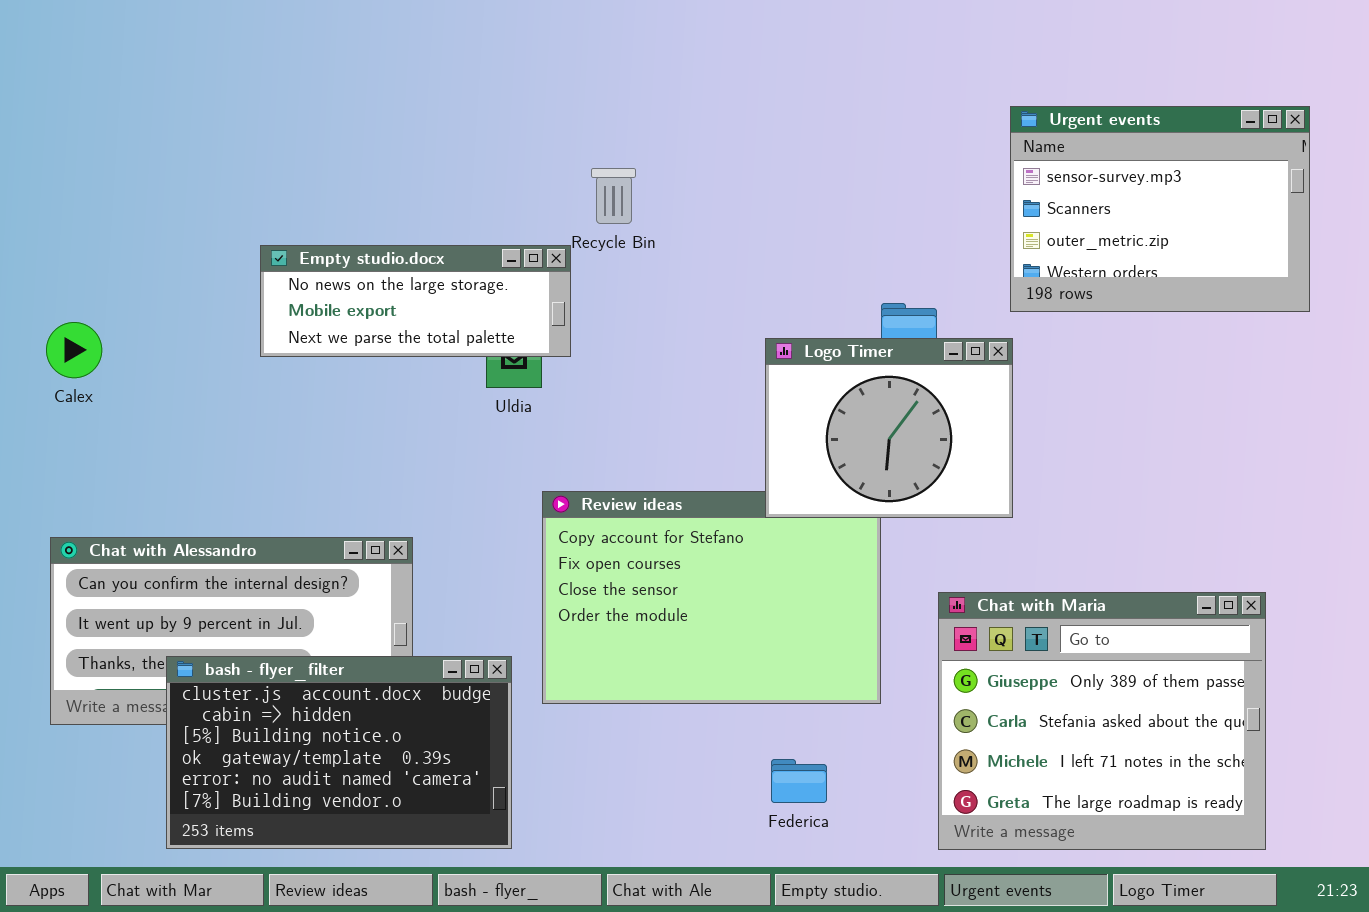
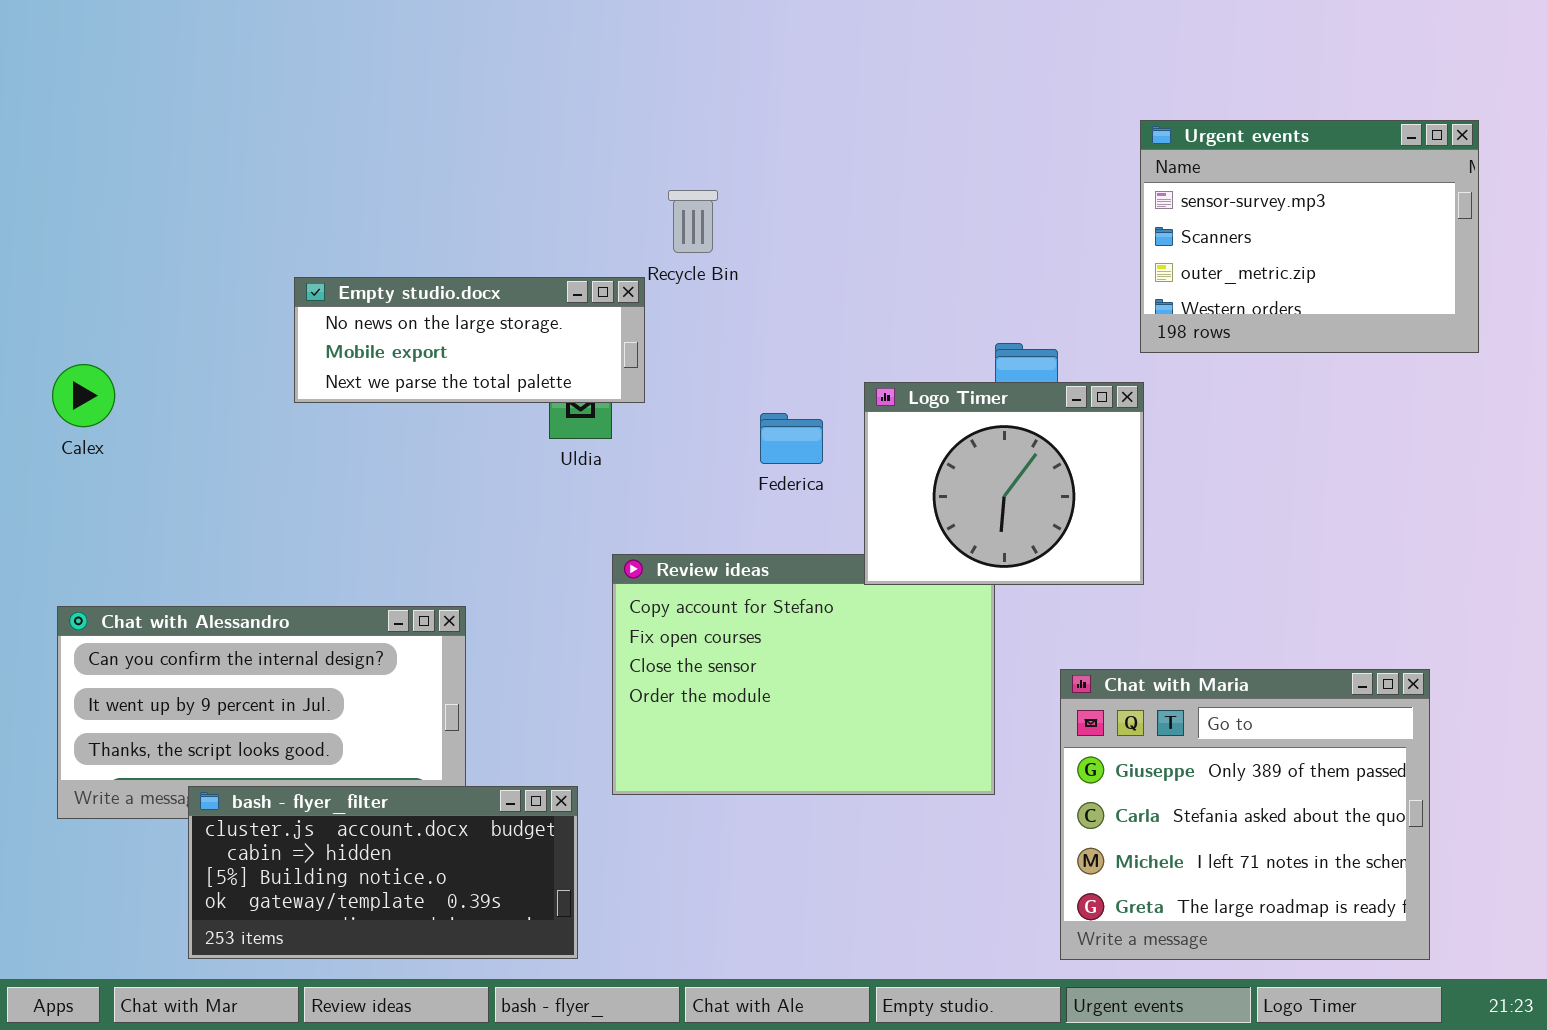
bash - flyer_filter: [166,656,512,849] -> [188,786,578,959], resized
Federica: [771,759,827,803] -> [760,413,823,464], moved

